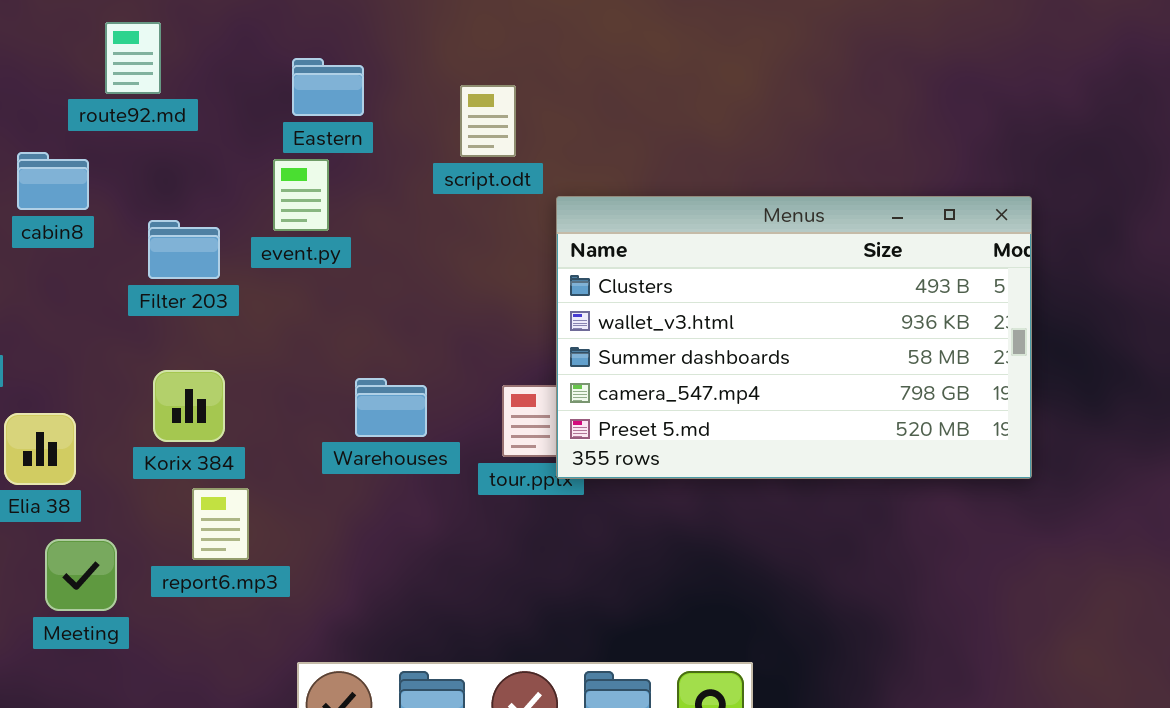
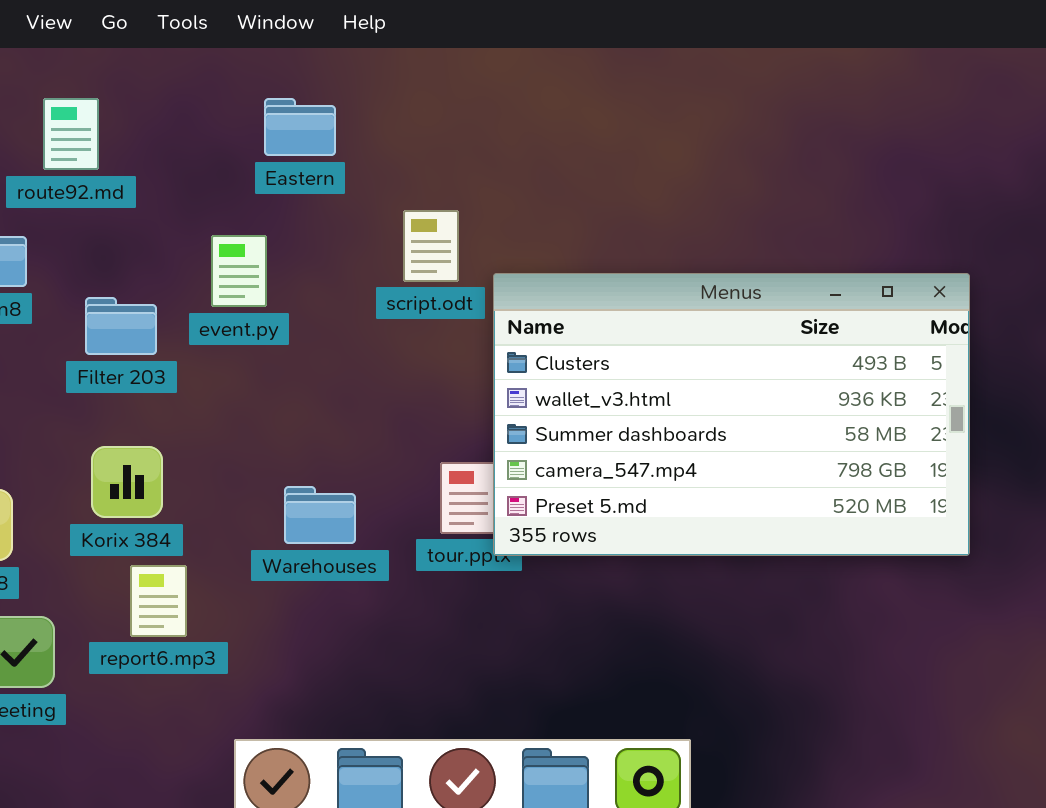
Eastern: [292,58,364,116] -> [264,98,336,156], moved
script.odt: [460,85,516,157] -> [403,210,459,282], moved
Warehouses: [355,378,427,437] -> [284,486,356,544], moved

